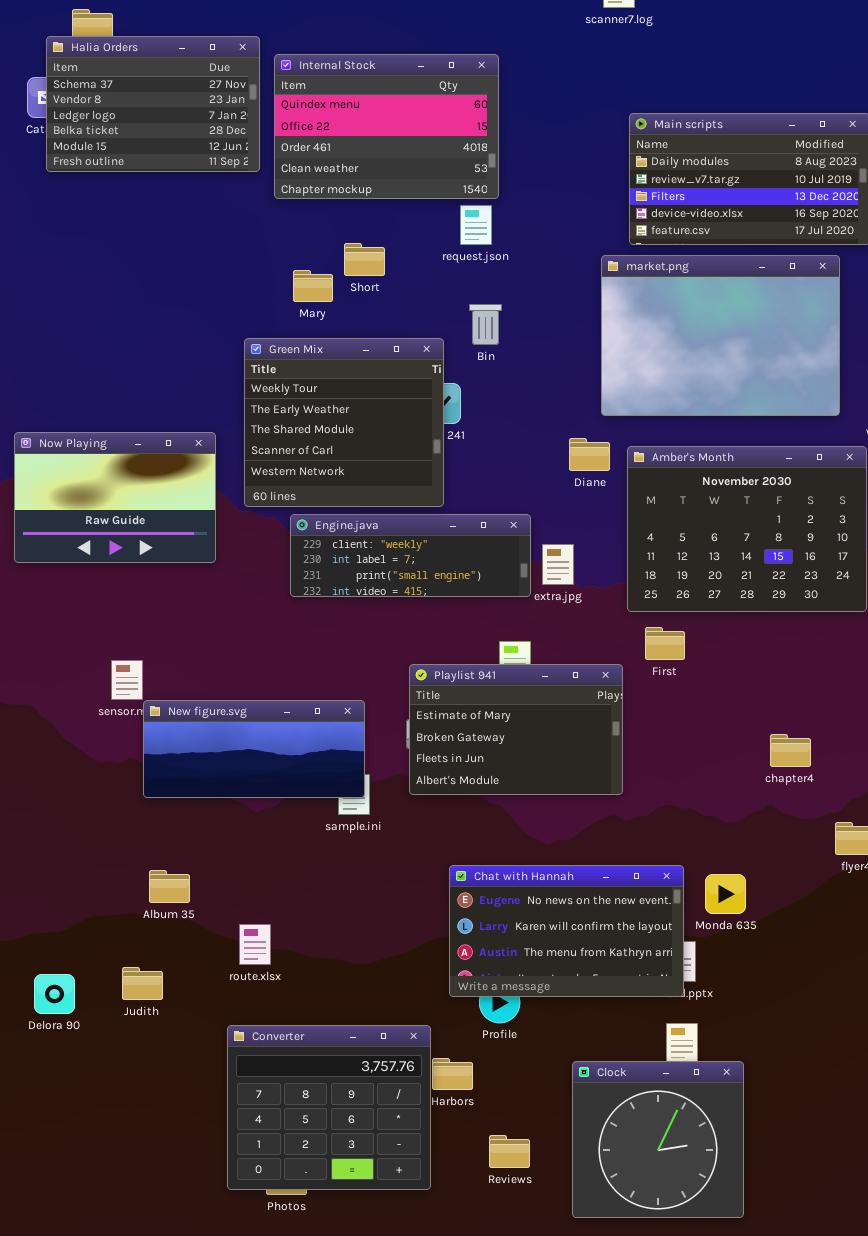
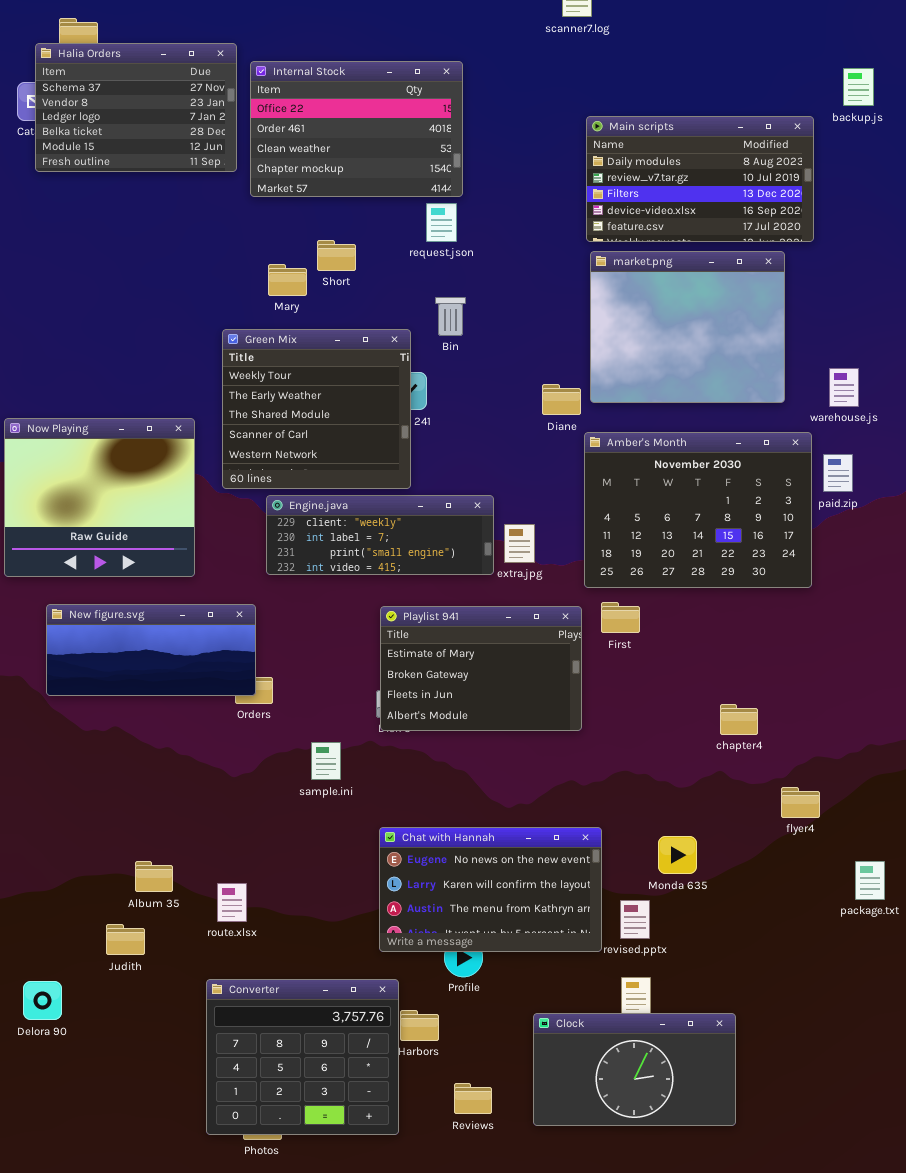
Internal Stock: [274,54,499,199] -> [250,61,463,197], scrolled down 1 row
market.png: [601,255,840,416] -> [590,251,785,403], resized
Now Playing: [14,432,216,563] -> [4,418,195,577], resized
Diane: [569,438,610,471] -> [542,384,581,415], moved
Playlist 941: [409,664,623,795] -> [380,606,582,731], moved
New figure.svg: [143,700,365,798] -> [46,604,256,696], moved
Chat with Hannah: [449,865,684,997] -> [379,827,602,952], moved
Album 35: [149,870,190,903] -> [135,861,173,892], moved
Delora 90: [34,974,75,1014] -> [23,981,62,1020], moved
Clock: [572,1061,744,1218] -> [533,1013,736,1126], resized

